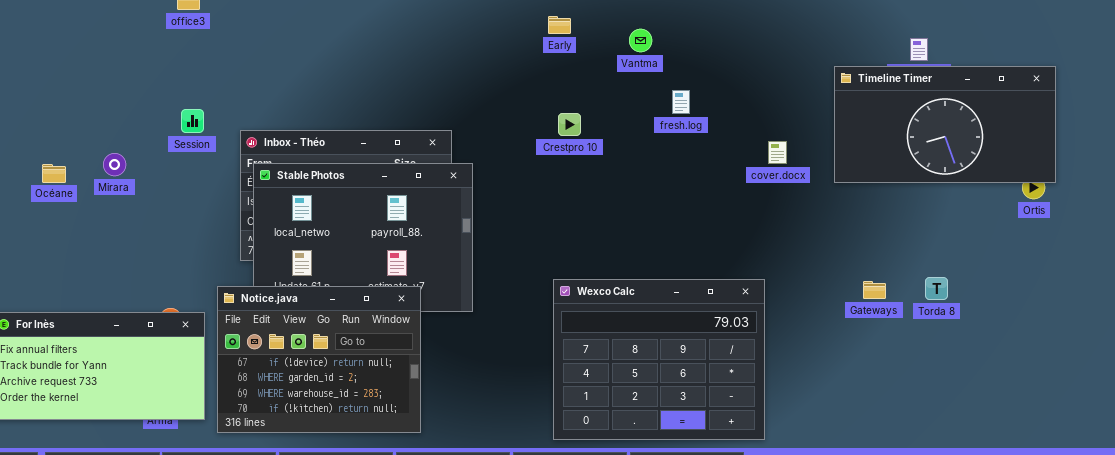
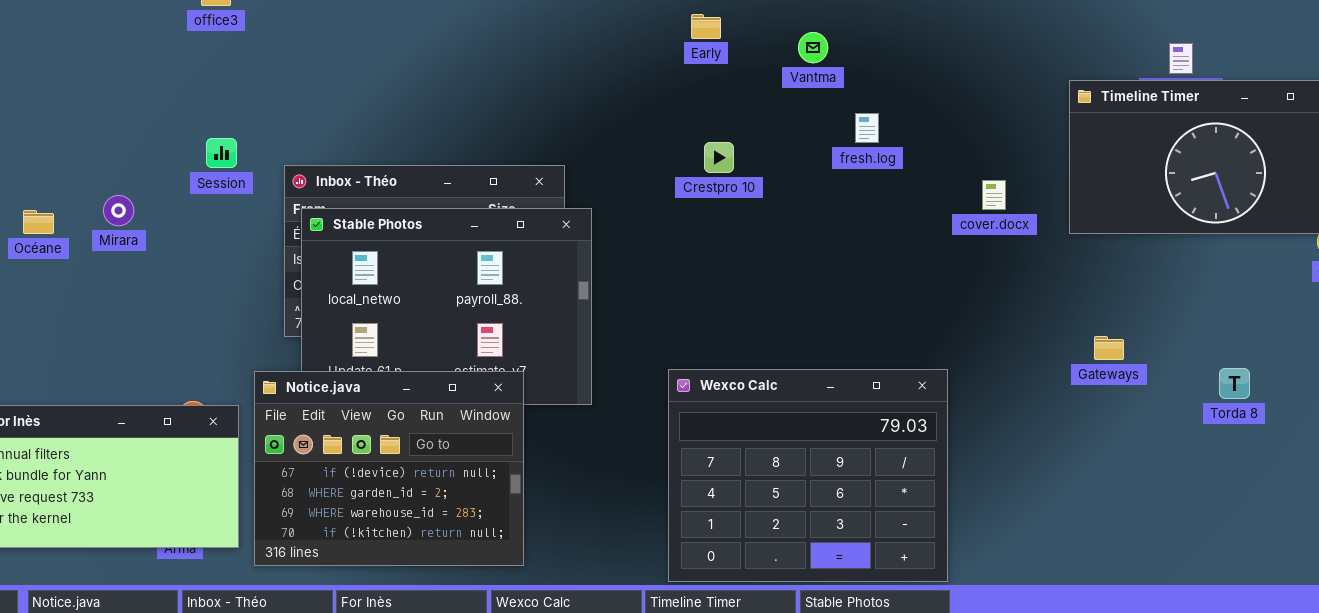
Torda 8: [925,277,948,300] -> [1219,368,1250,399], moved
Wexco Calc: [553,279,765,440] -> [668,369,948,582], moved
Gateways: [863,281,886,299] -> [1094,336,1124,360], moved

